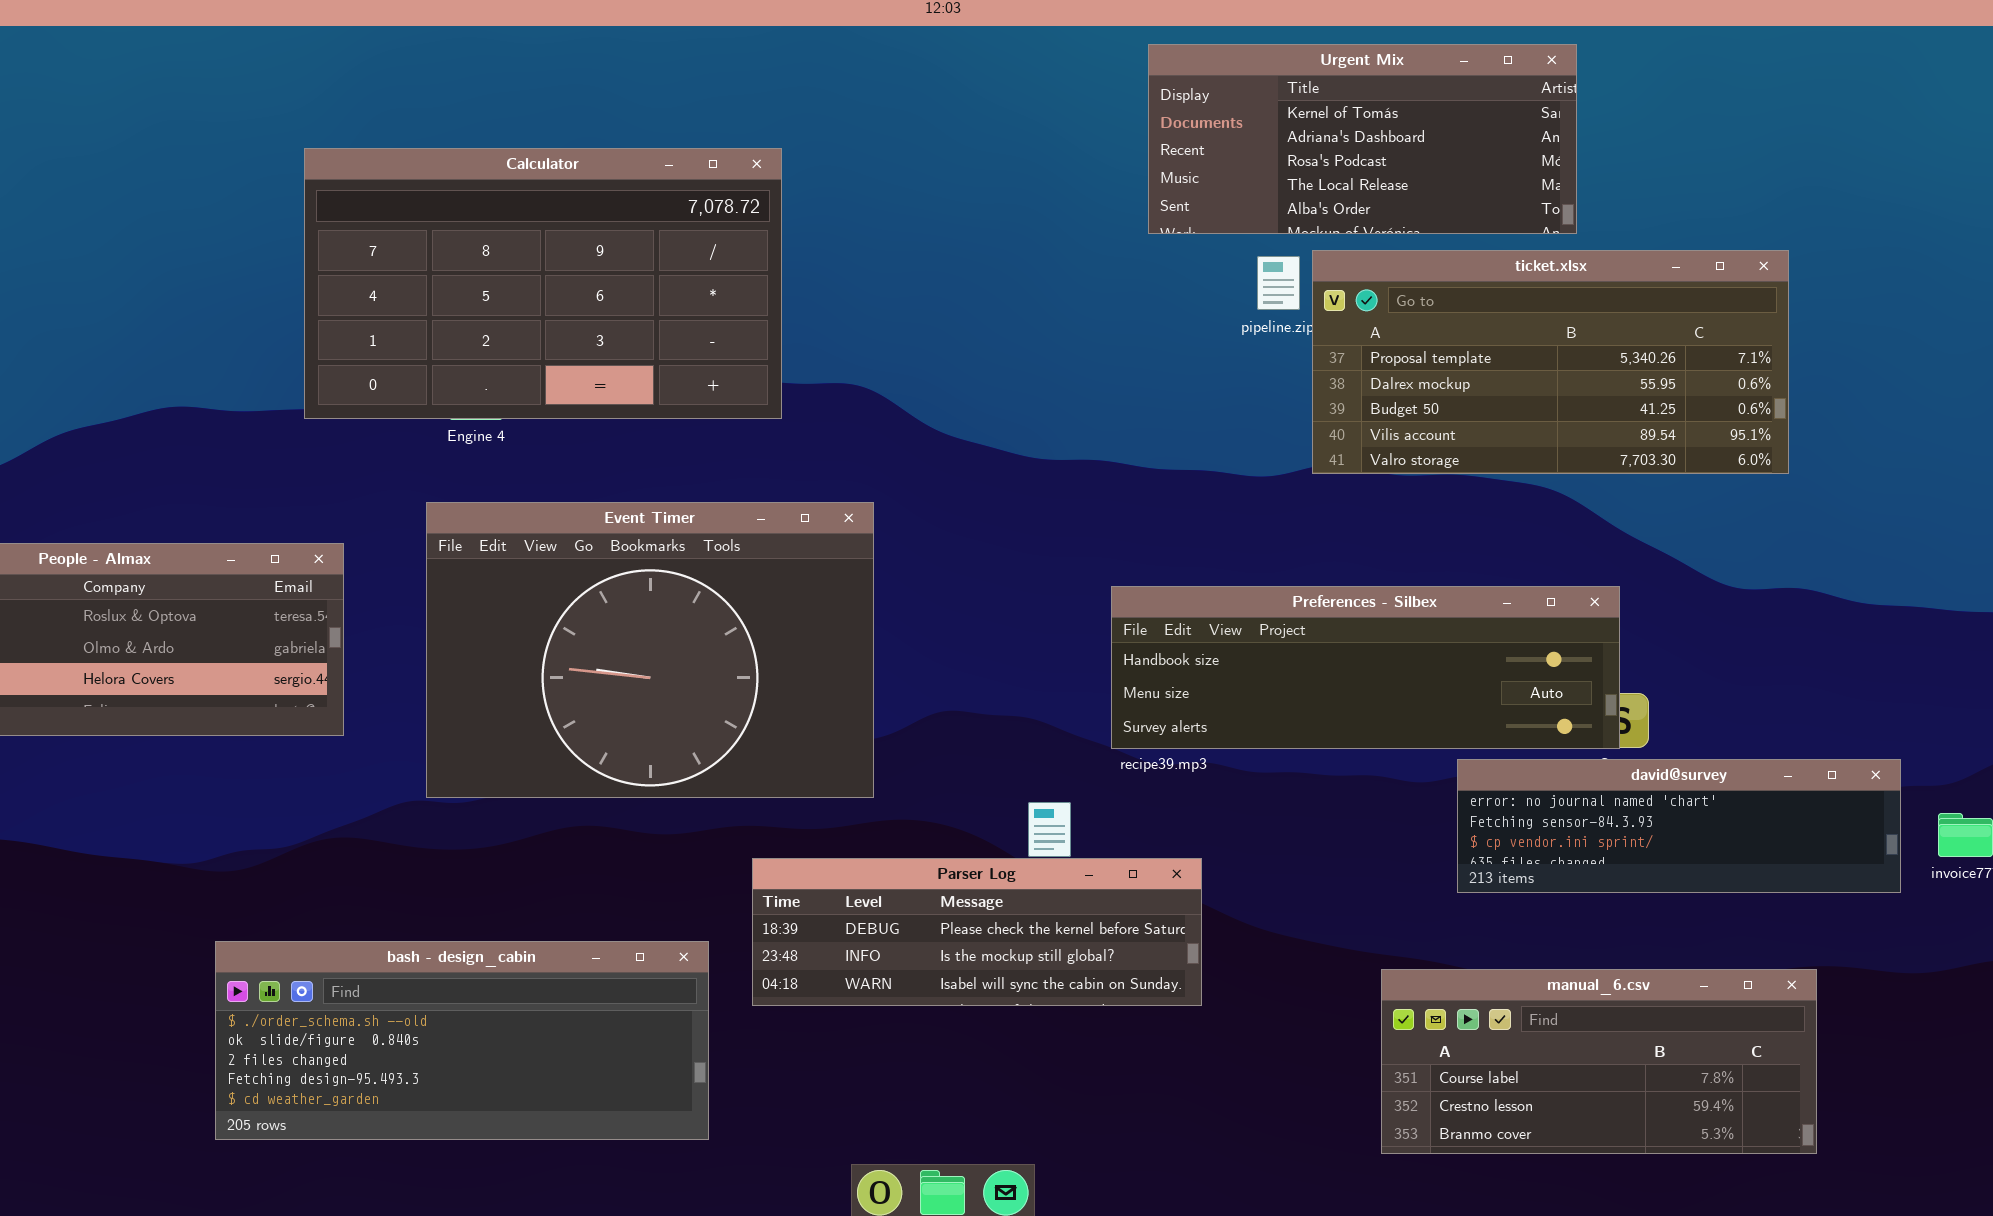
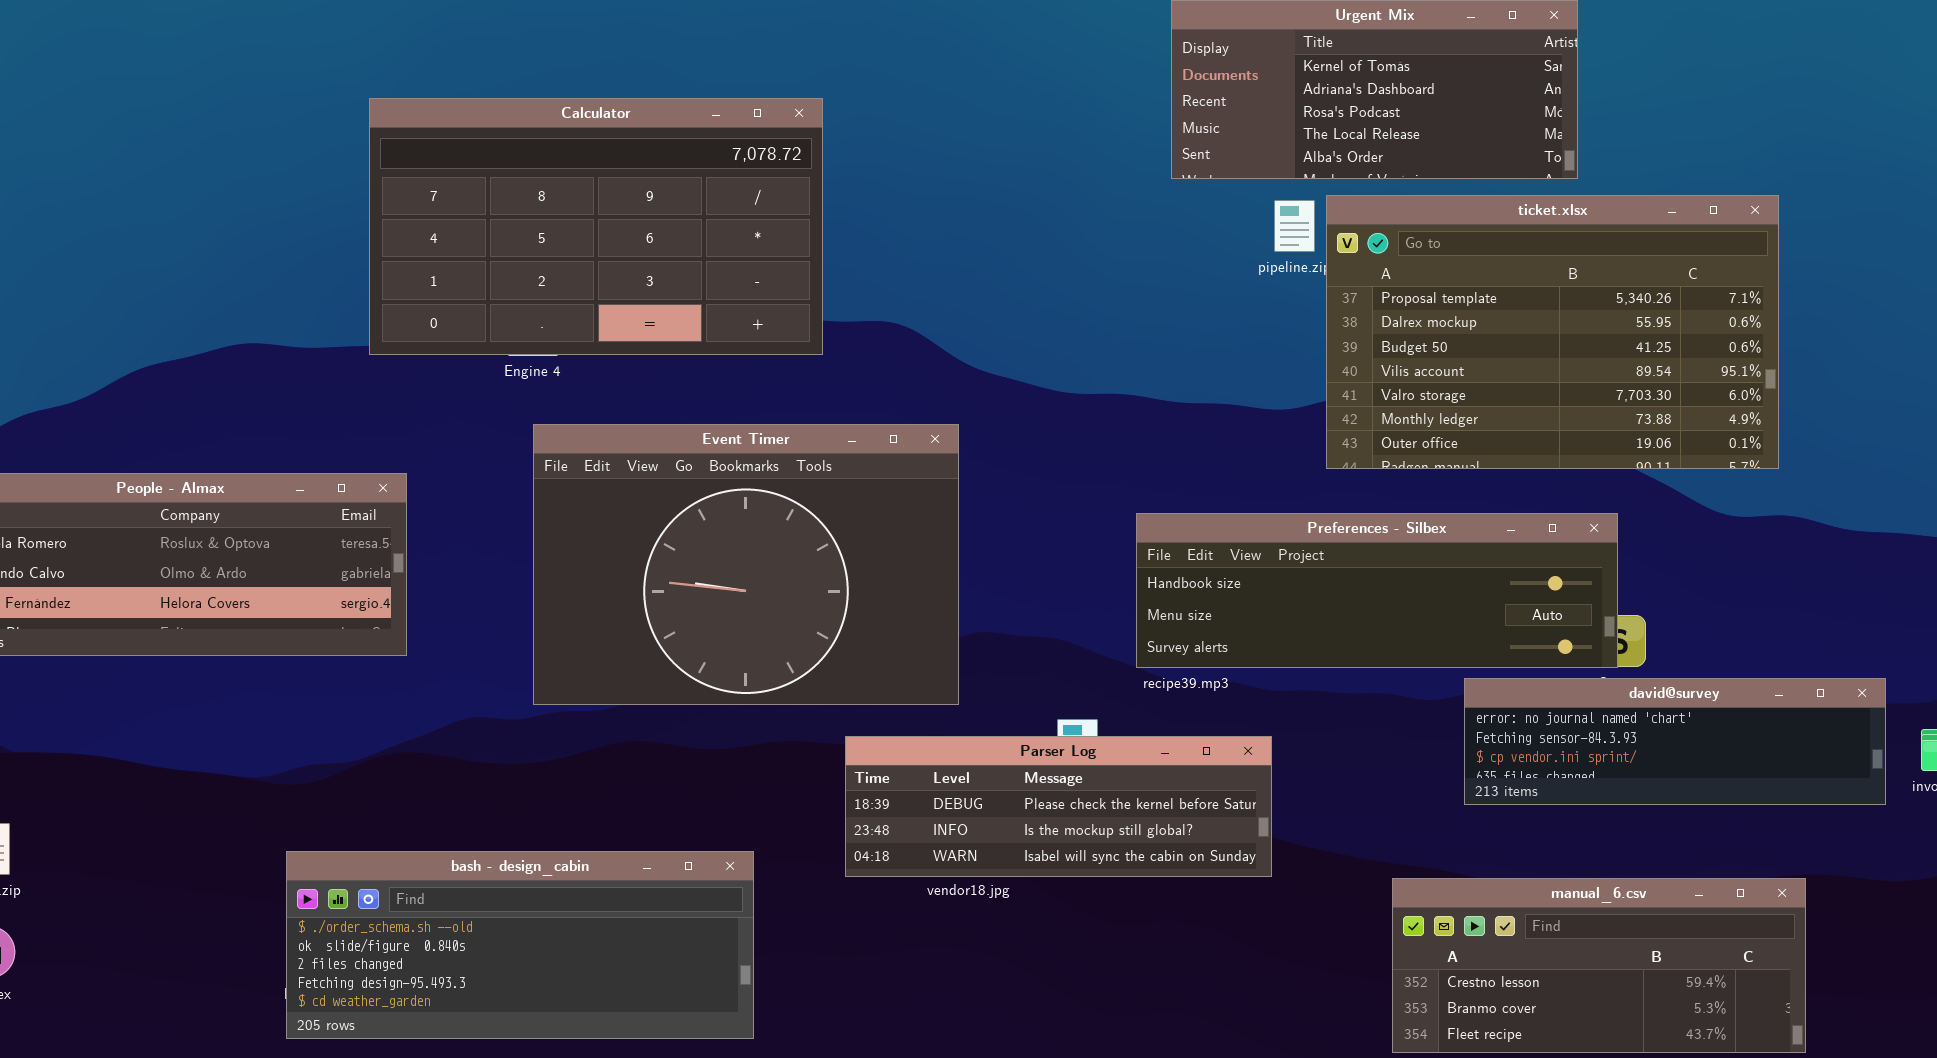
ticket.xlsx: [1312,250,1789,474] -> [1326,195,1779,469], resized
Event Timer: [426,502,874,798] -> [533,424,959,705], moved
Parser Log: [752,858,1202,1006] -> [845,736,1272,877], moved
manual_6.csv: [1381,969,1817,1154] -> [1392,878,1806,1053], scrolled down 1 row

